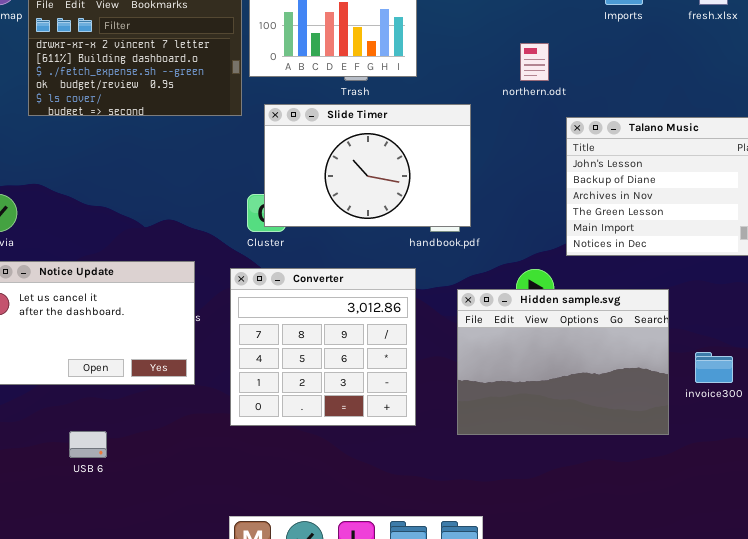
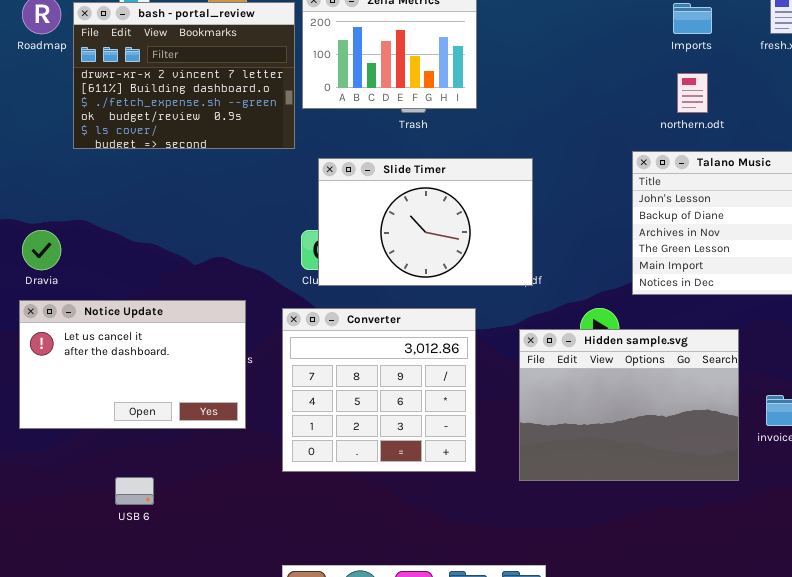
northern.odt: [520,43,549,81] -> [677,73,708,113], moved
Slide Timer: [264,104,471,227] -> [318,158,533,286], moved

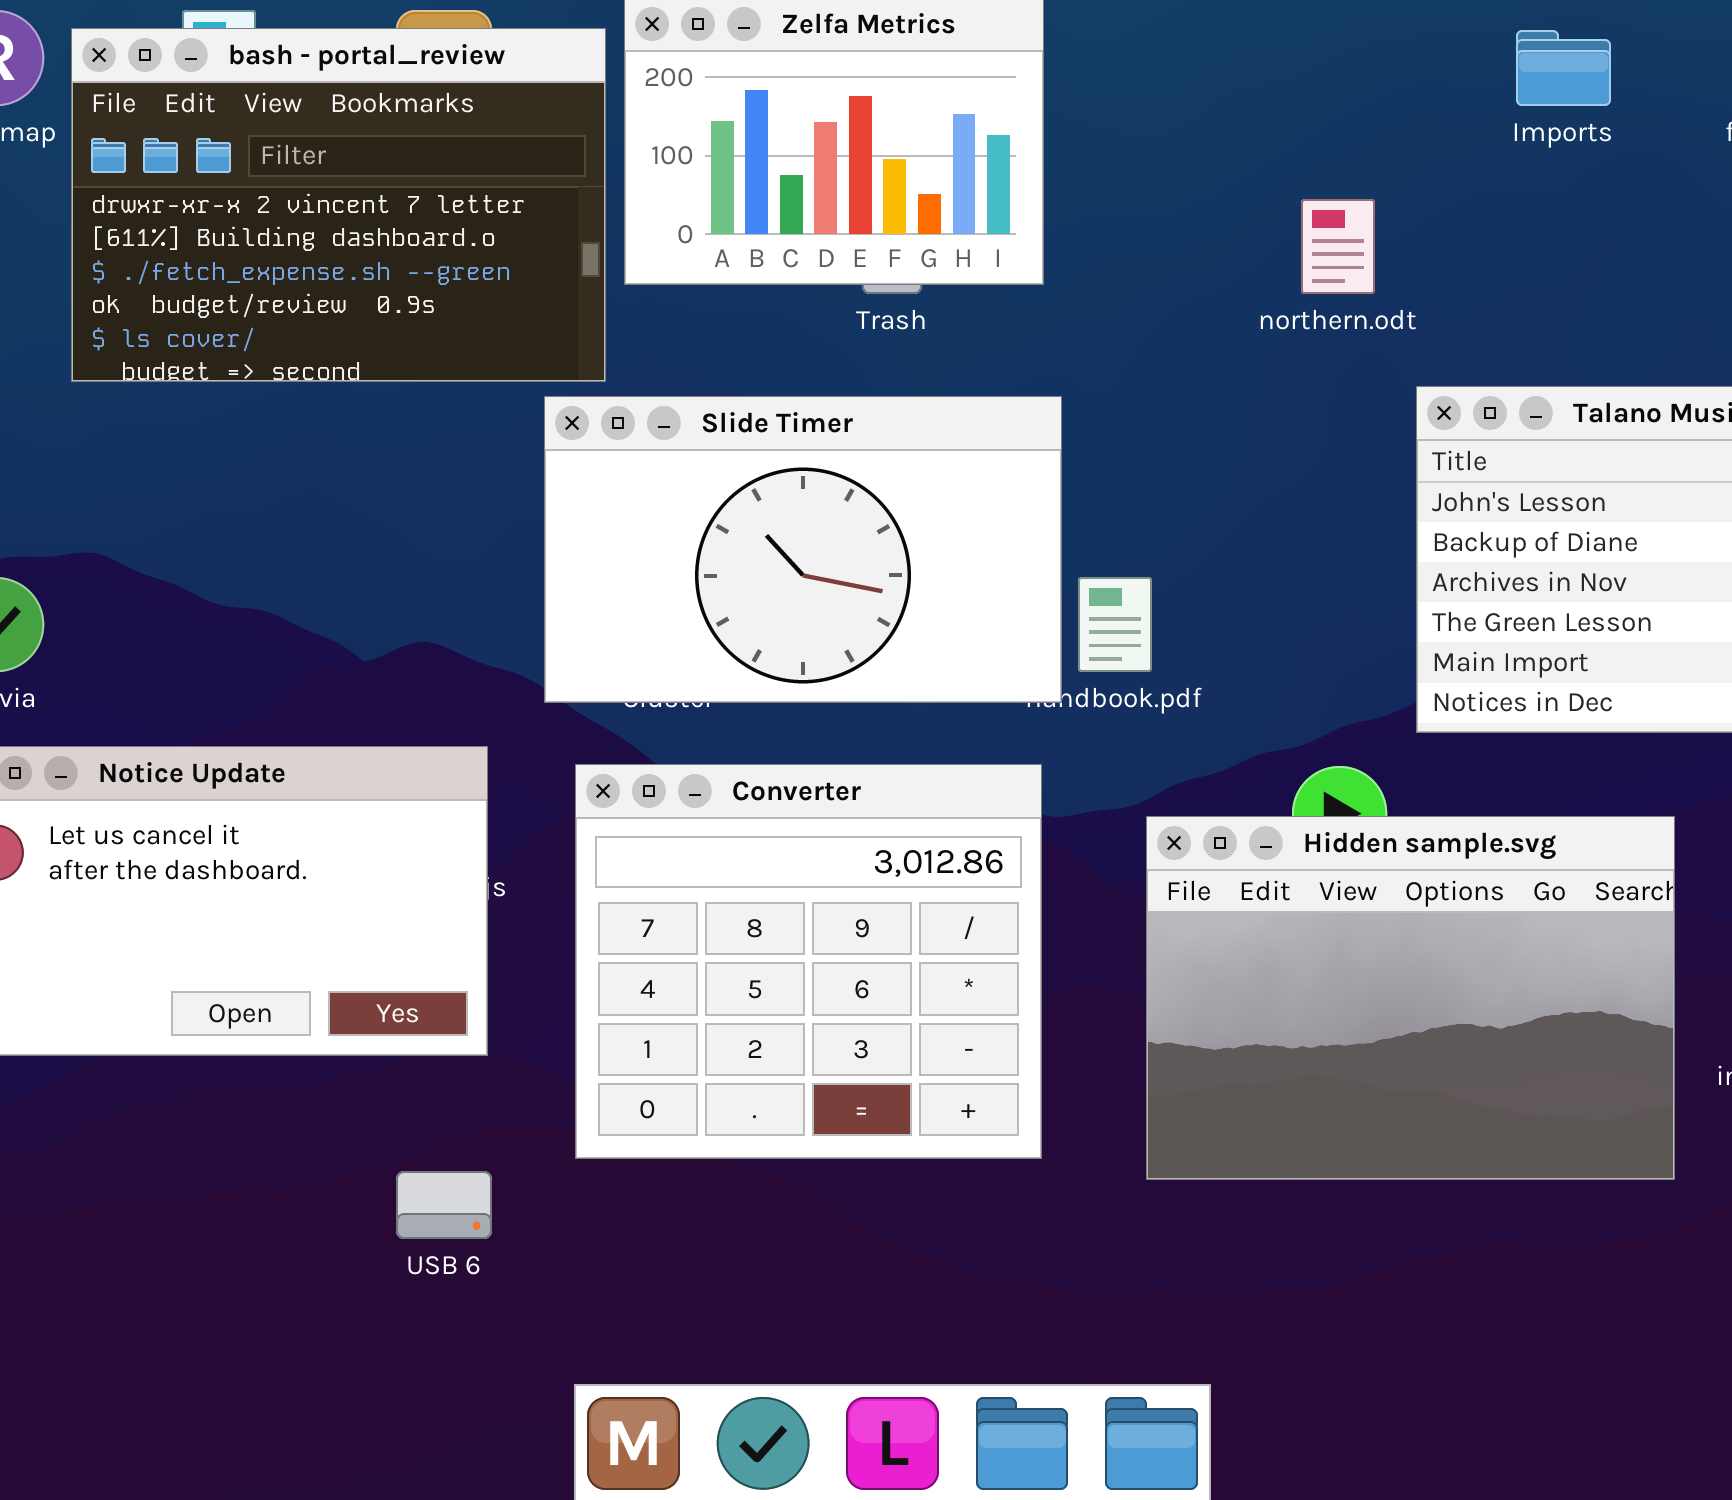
northern.odt: [677,73,708,113] -> [1301,199,1375,294], moved
Slide Timer: [318,158,533,286] -> [544,396,1062,703], moved
USB 6: [115,477,154,505] -> [396,1171,492,1239], moved

